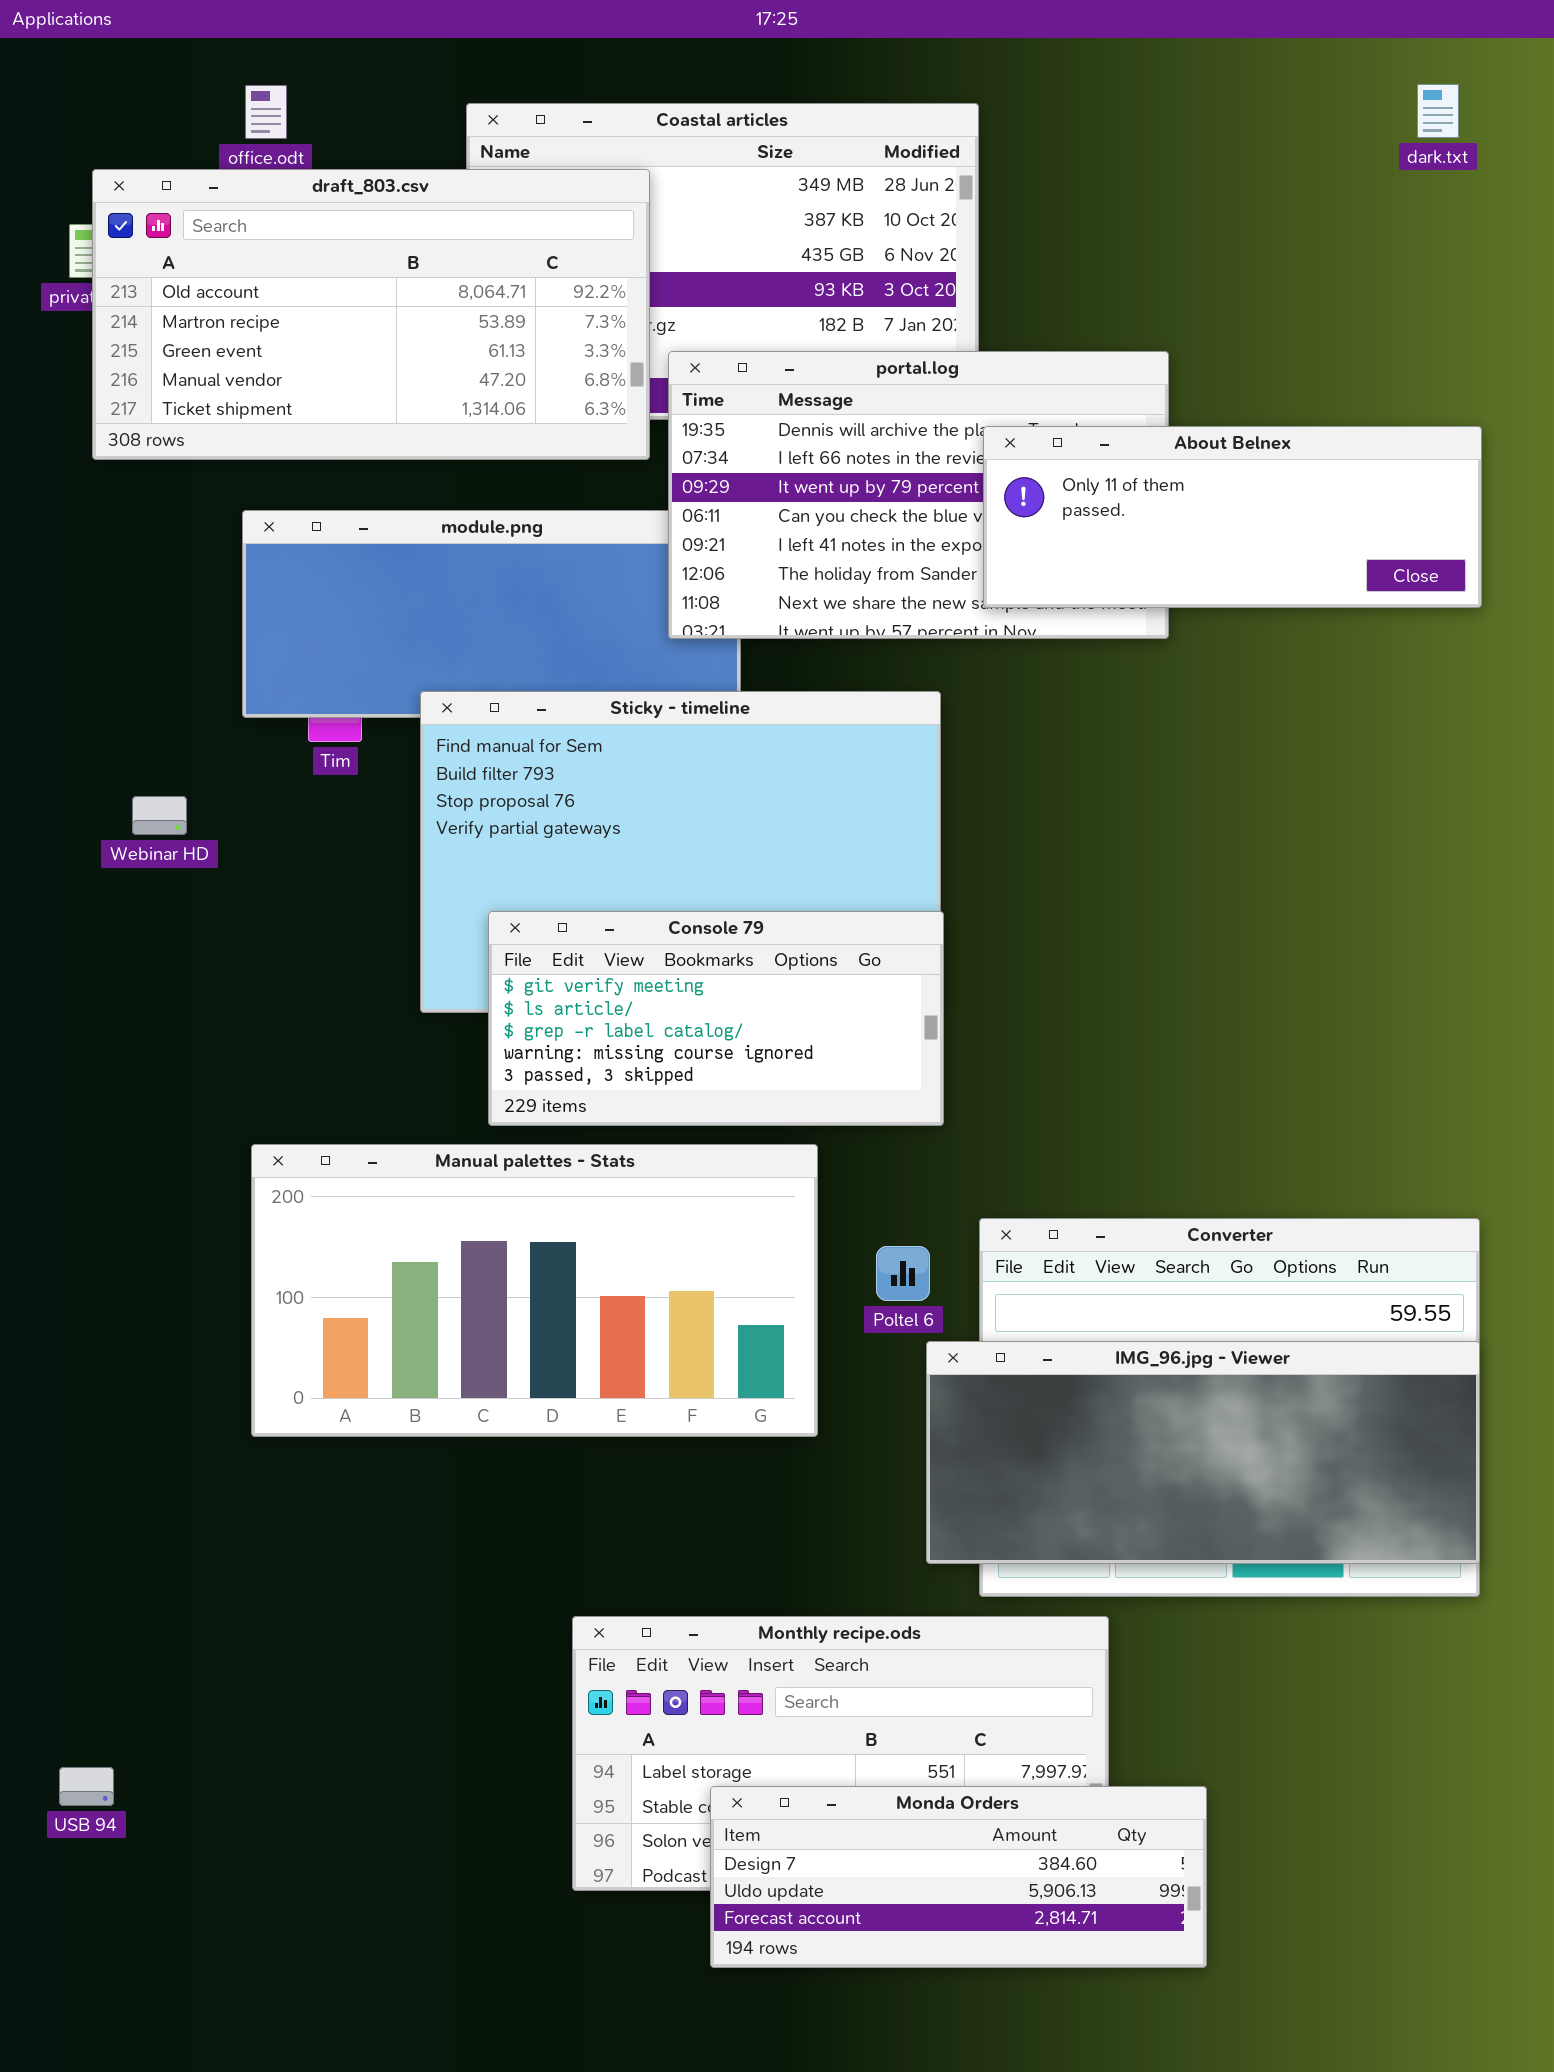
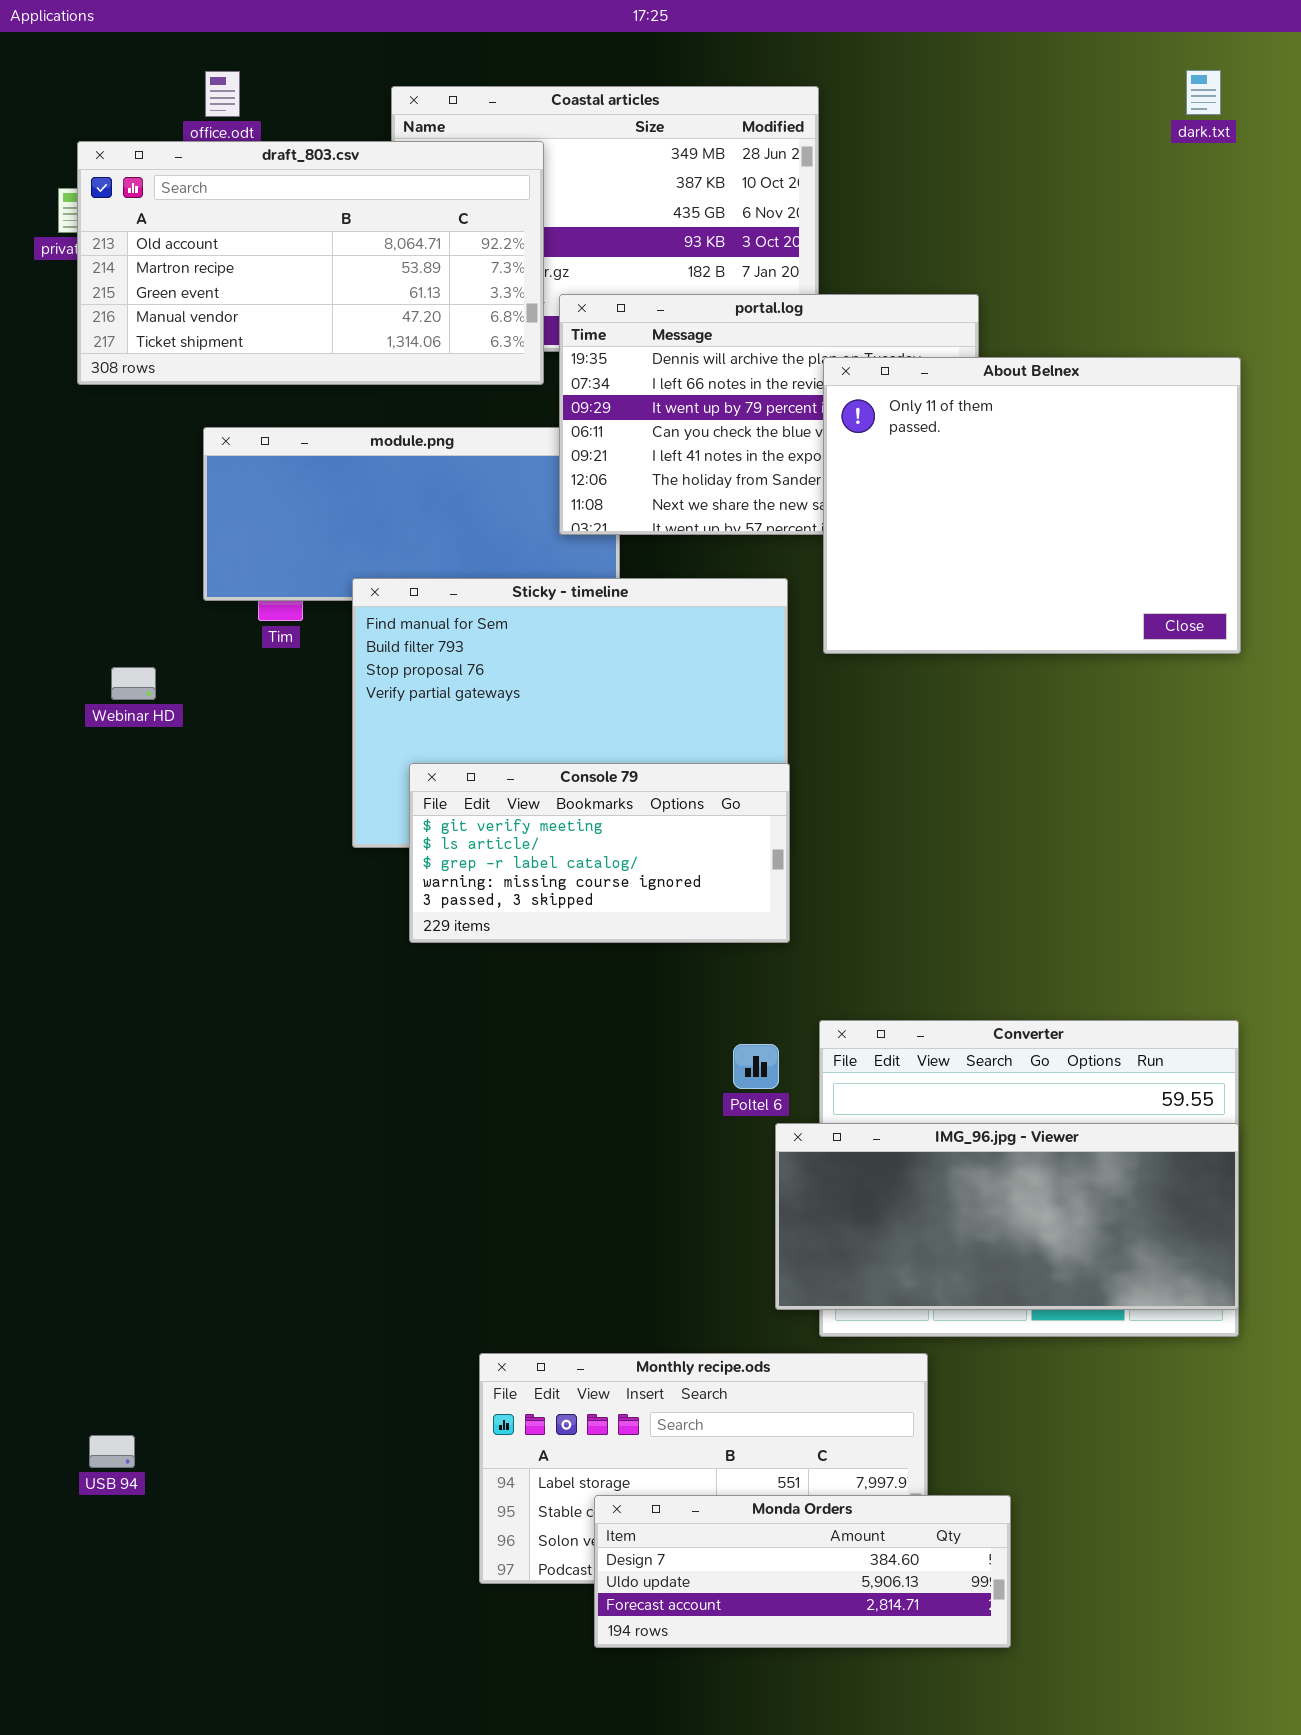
About Belnex: [983,426,1482,608] -> [823,357,1241,654], resized
Manual palettes - Stats: [251,1144,818,1437] -> none, closed
USB 94: [59,1767,114,1806] -> [89,1435,135,1468], moved

